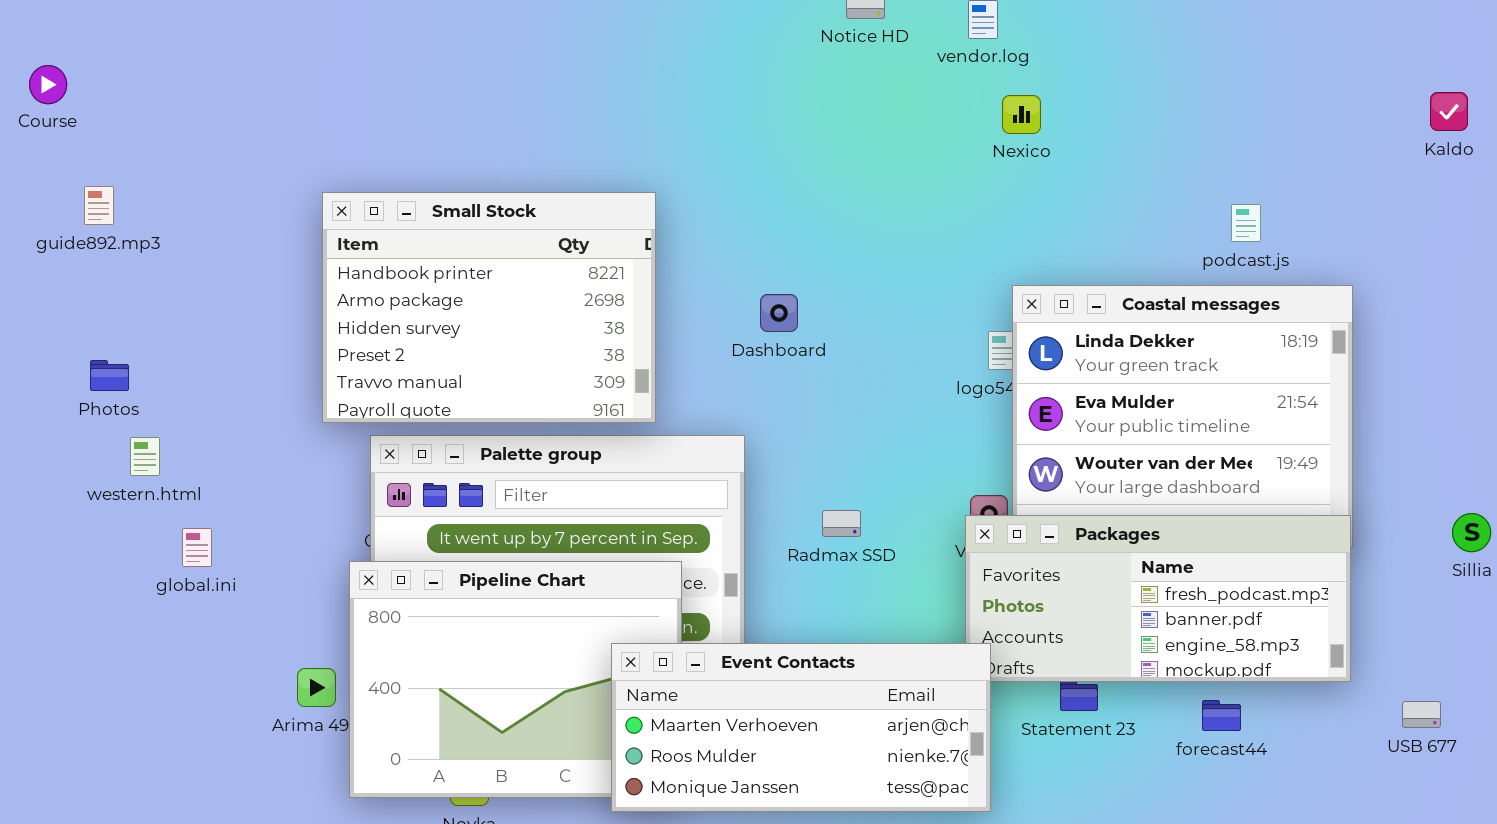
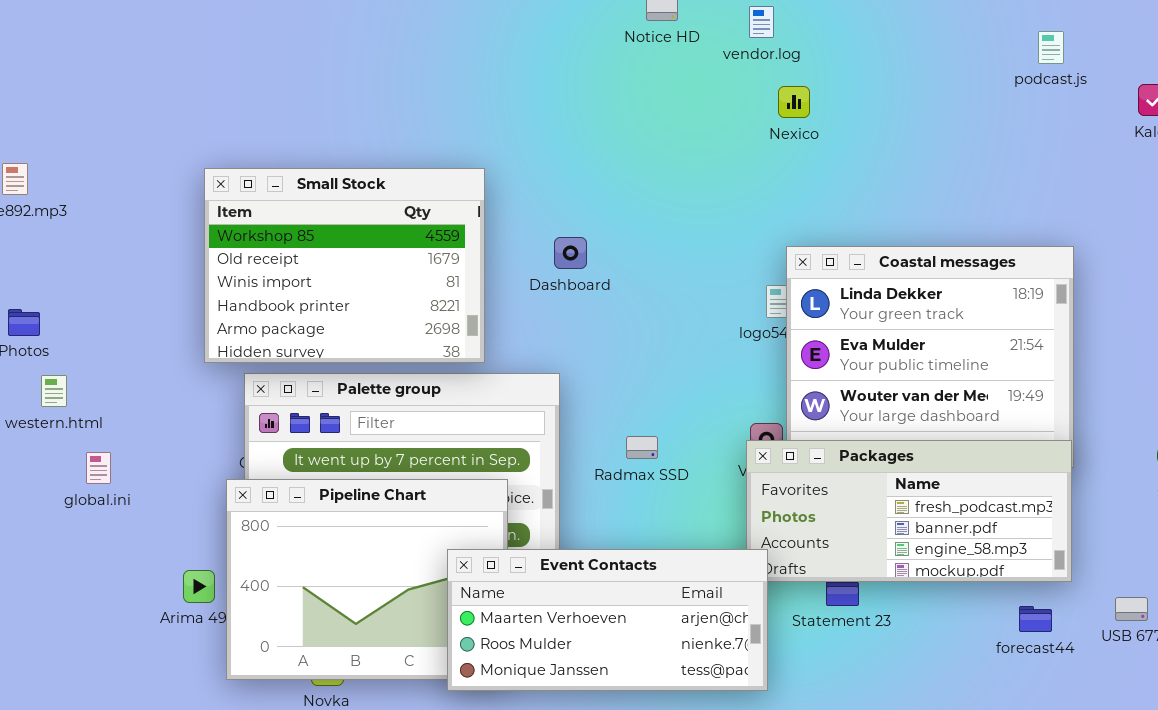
Small Stock: [322,192,656,423] -> [204,168,485,363], scrolled up 3 rows
podcast.js: [1231,204,1261,242] -> [1038,31,1064,64], moved
Dashboard: [760,294,798,332] -> [554,237,587,269], moved
forecast44: [1202,700,1241,731] -> [1019,606,1052,632], moved

